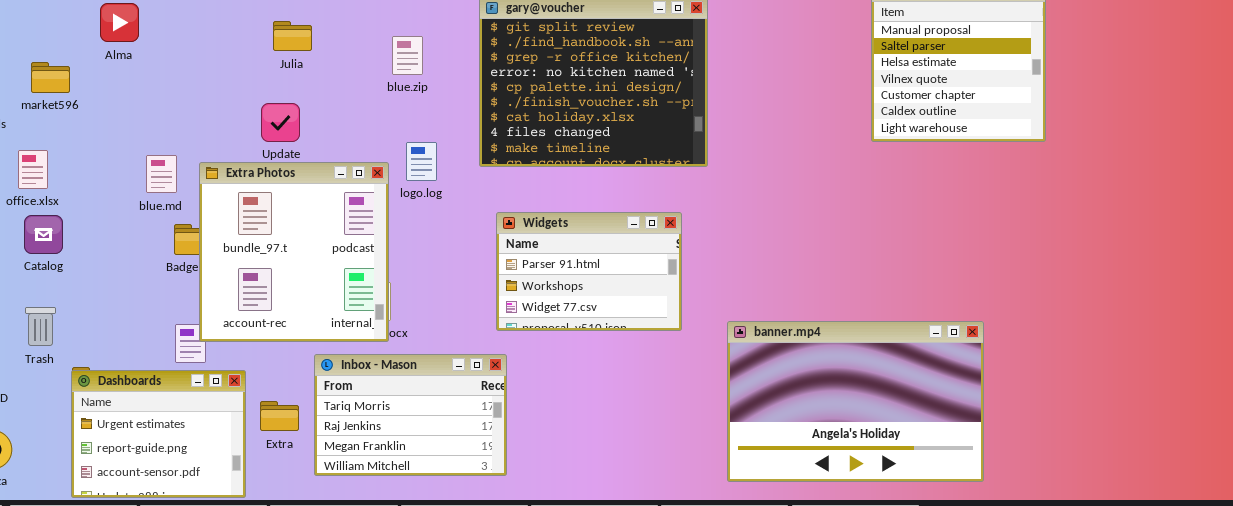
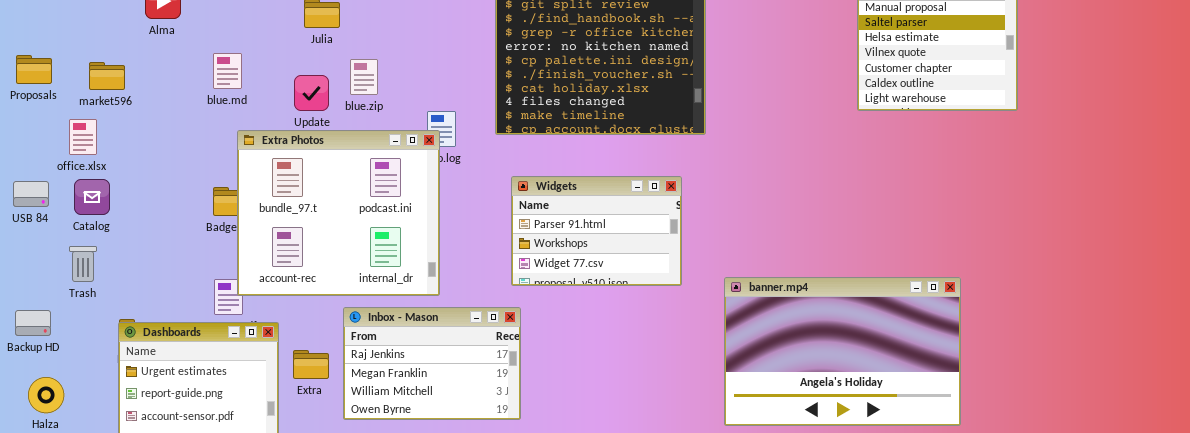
blue.zip: [392,36,423,75] -> [350,59,378,95], moved
market596: [31,62,70,93] -> [89,62,125,90], moved
blue.md: [146,155,177,193] -> [213,53,242,89], moved
Extra Photos: [199,162,389,342] -> [237,130,440,296], resized
Trash: [25,307,56,346] -> [69,246,97,282], moved
Inbox - Mason: [314,354,507,476] -> [343,307,521,420], scrolled down 1 row

